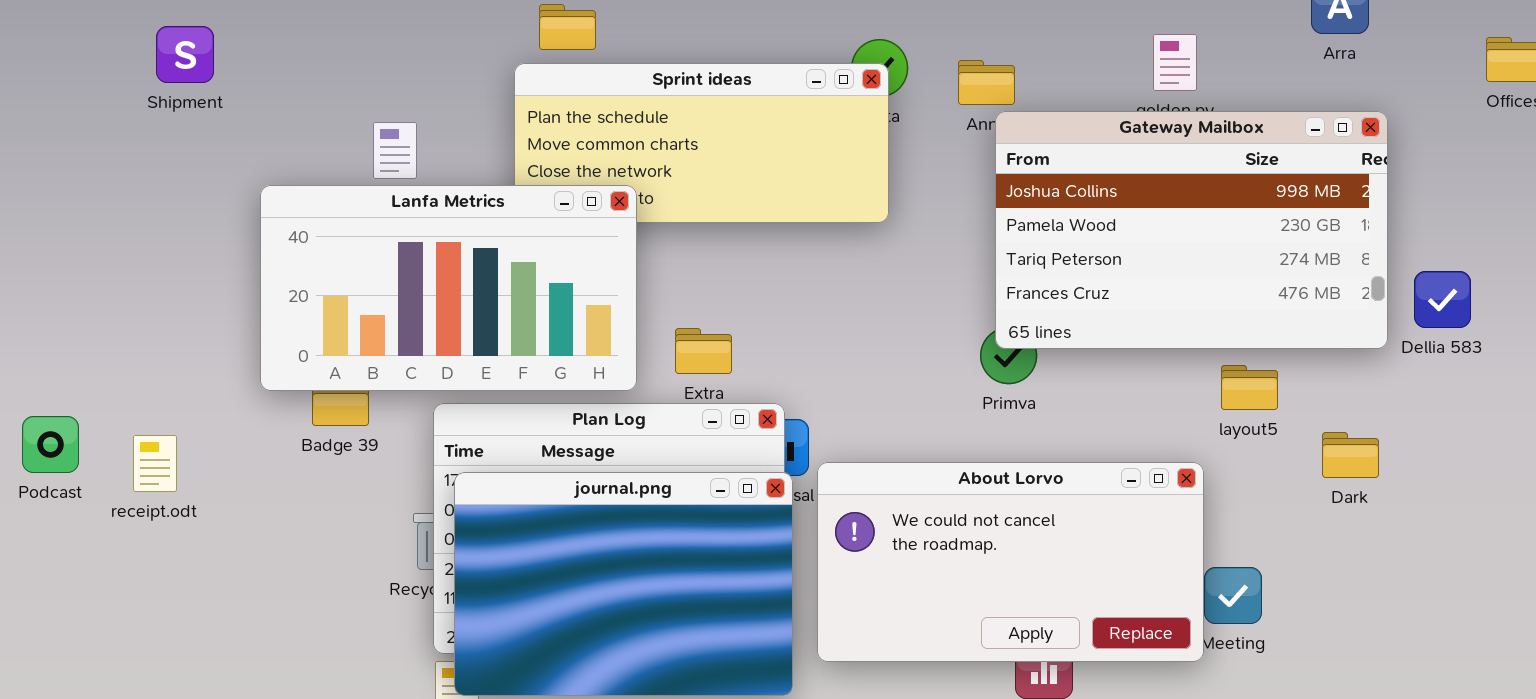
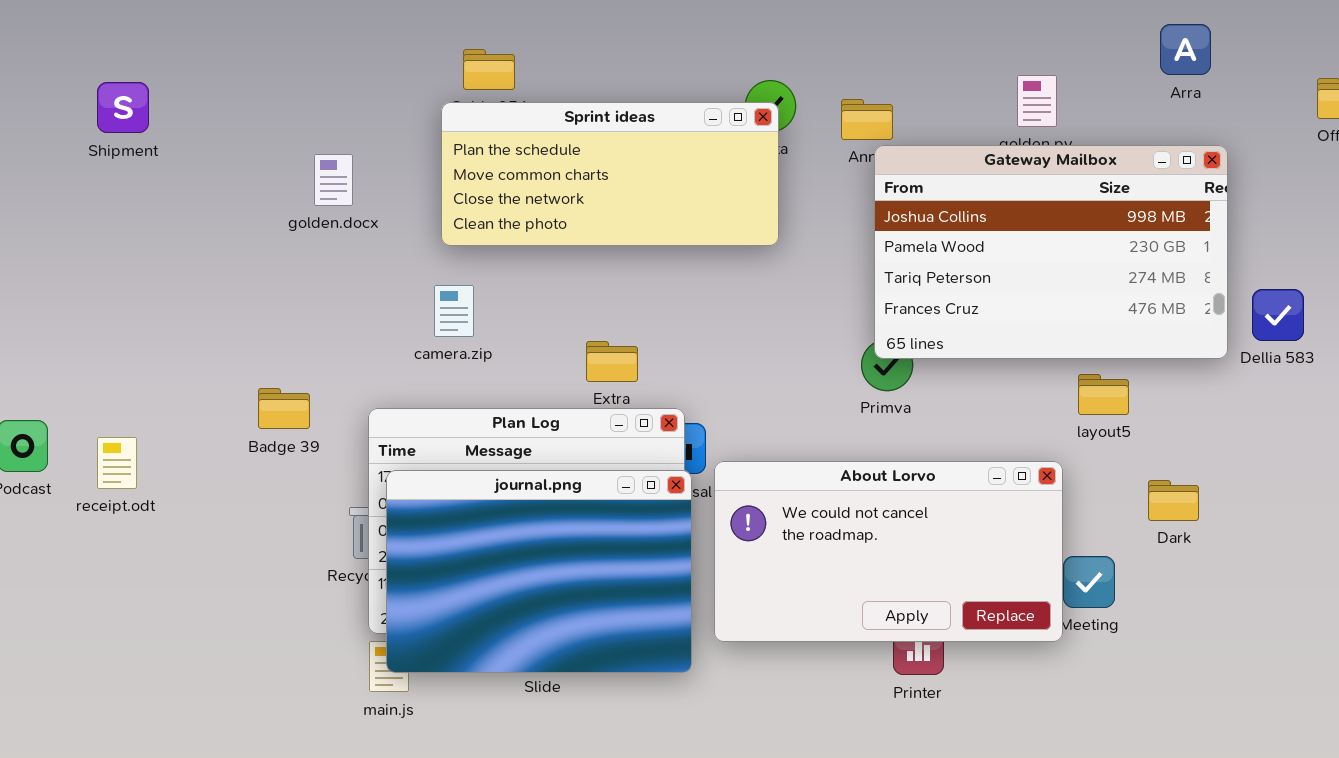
Shipment: [156,26,214,83] -> [97,82,149,133], moved
Lanfa Metrics: [260,185,637,391] -> none, closed
Dark: [1322,432,1379,478] -> [1148,480,1199,521], moved

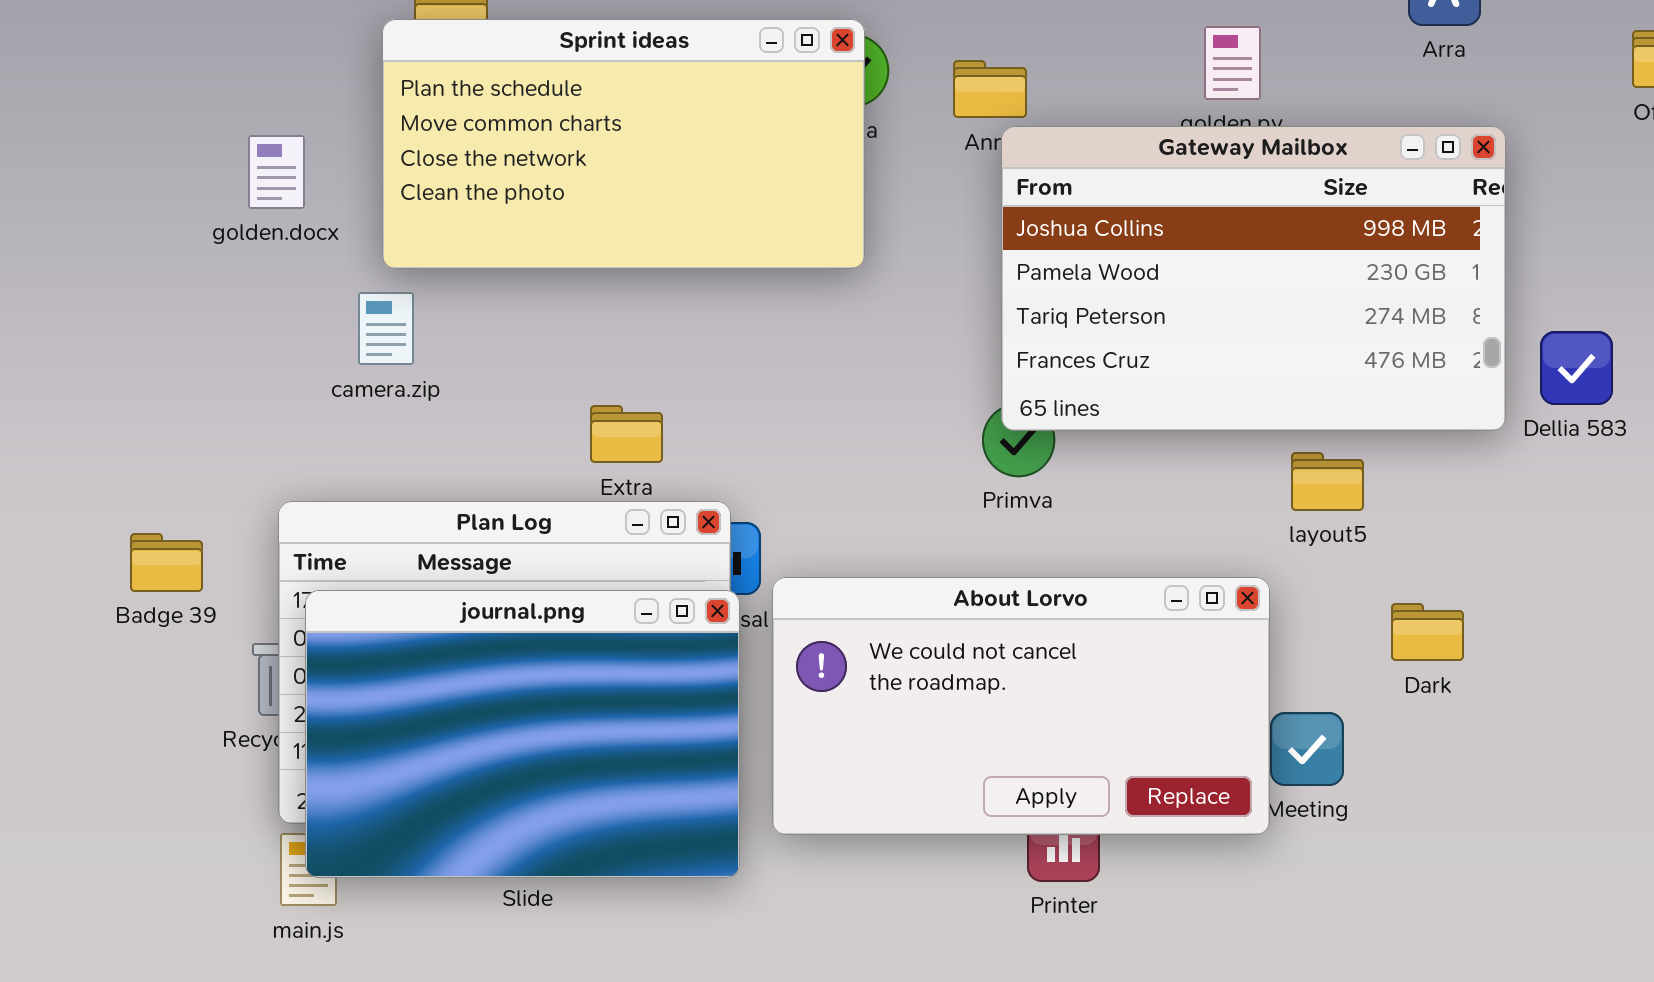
Sprint ideas: [441,102,779,246] -> [382,19,865,269], resized
golden.docx: [314,154,353,206] -> [248,135,305,209], moved
camera.zip: [434,285,474,337] -> [358,292,414,365], moved
Badge 39: [258,388,310,429] -> [130,533,203,592], moved

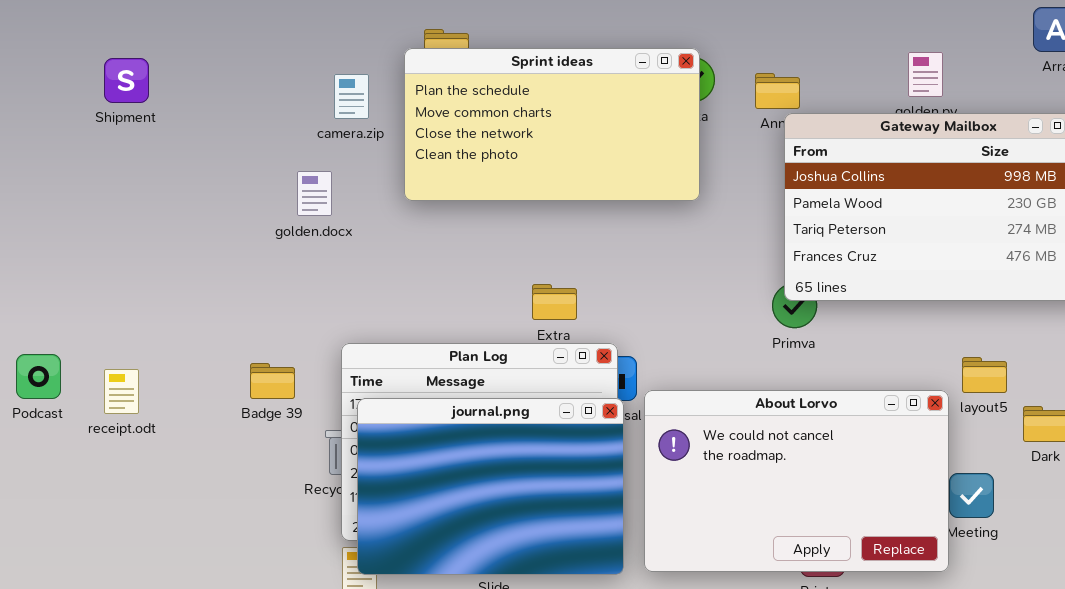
golden.docx: [248,135,305,209] -> [297,171,332,216], moved
camera.zip: [358,292,414,365] -> [334,74,369,119], moved
layout5: [1291,452,1364,511] -> [962,357,1007,393], moved
About Lorvo: [772,577,1270,835] -> [644,390,949,572], resized

